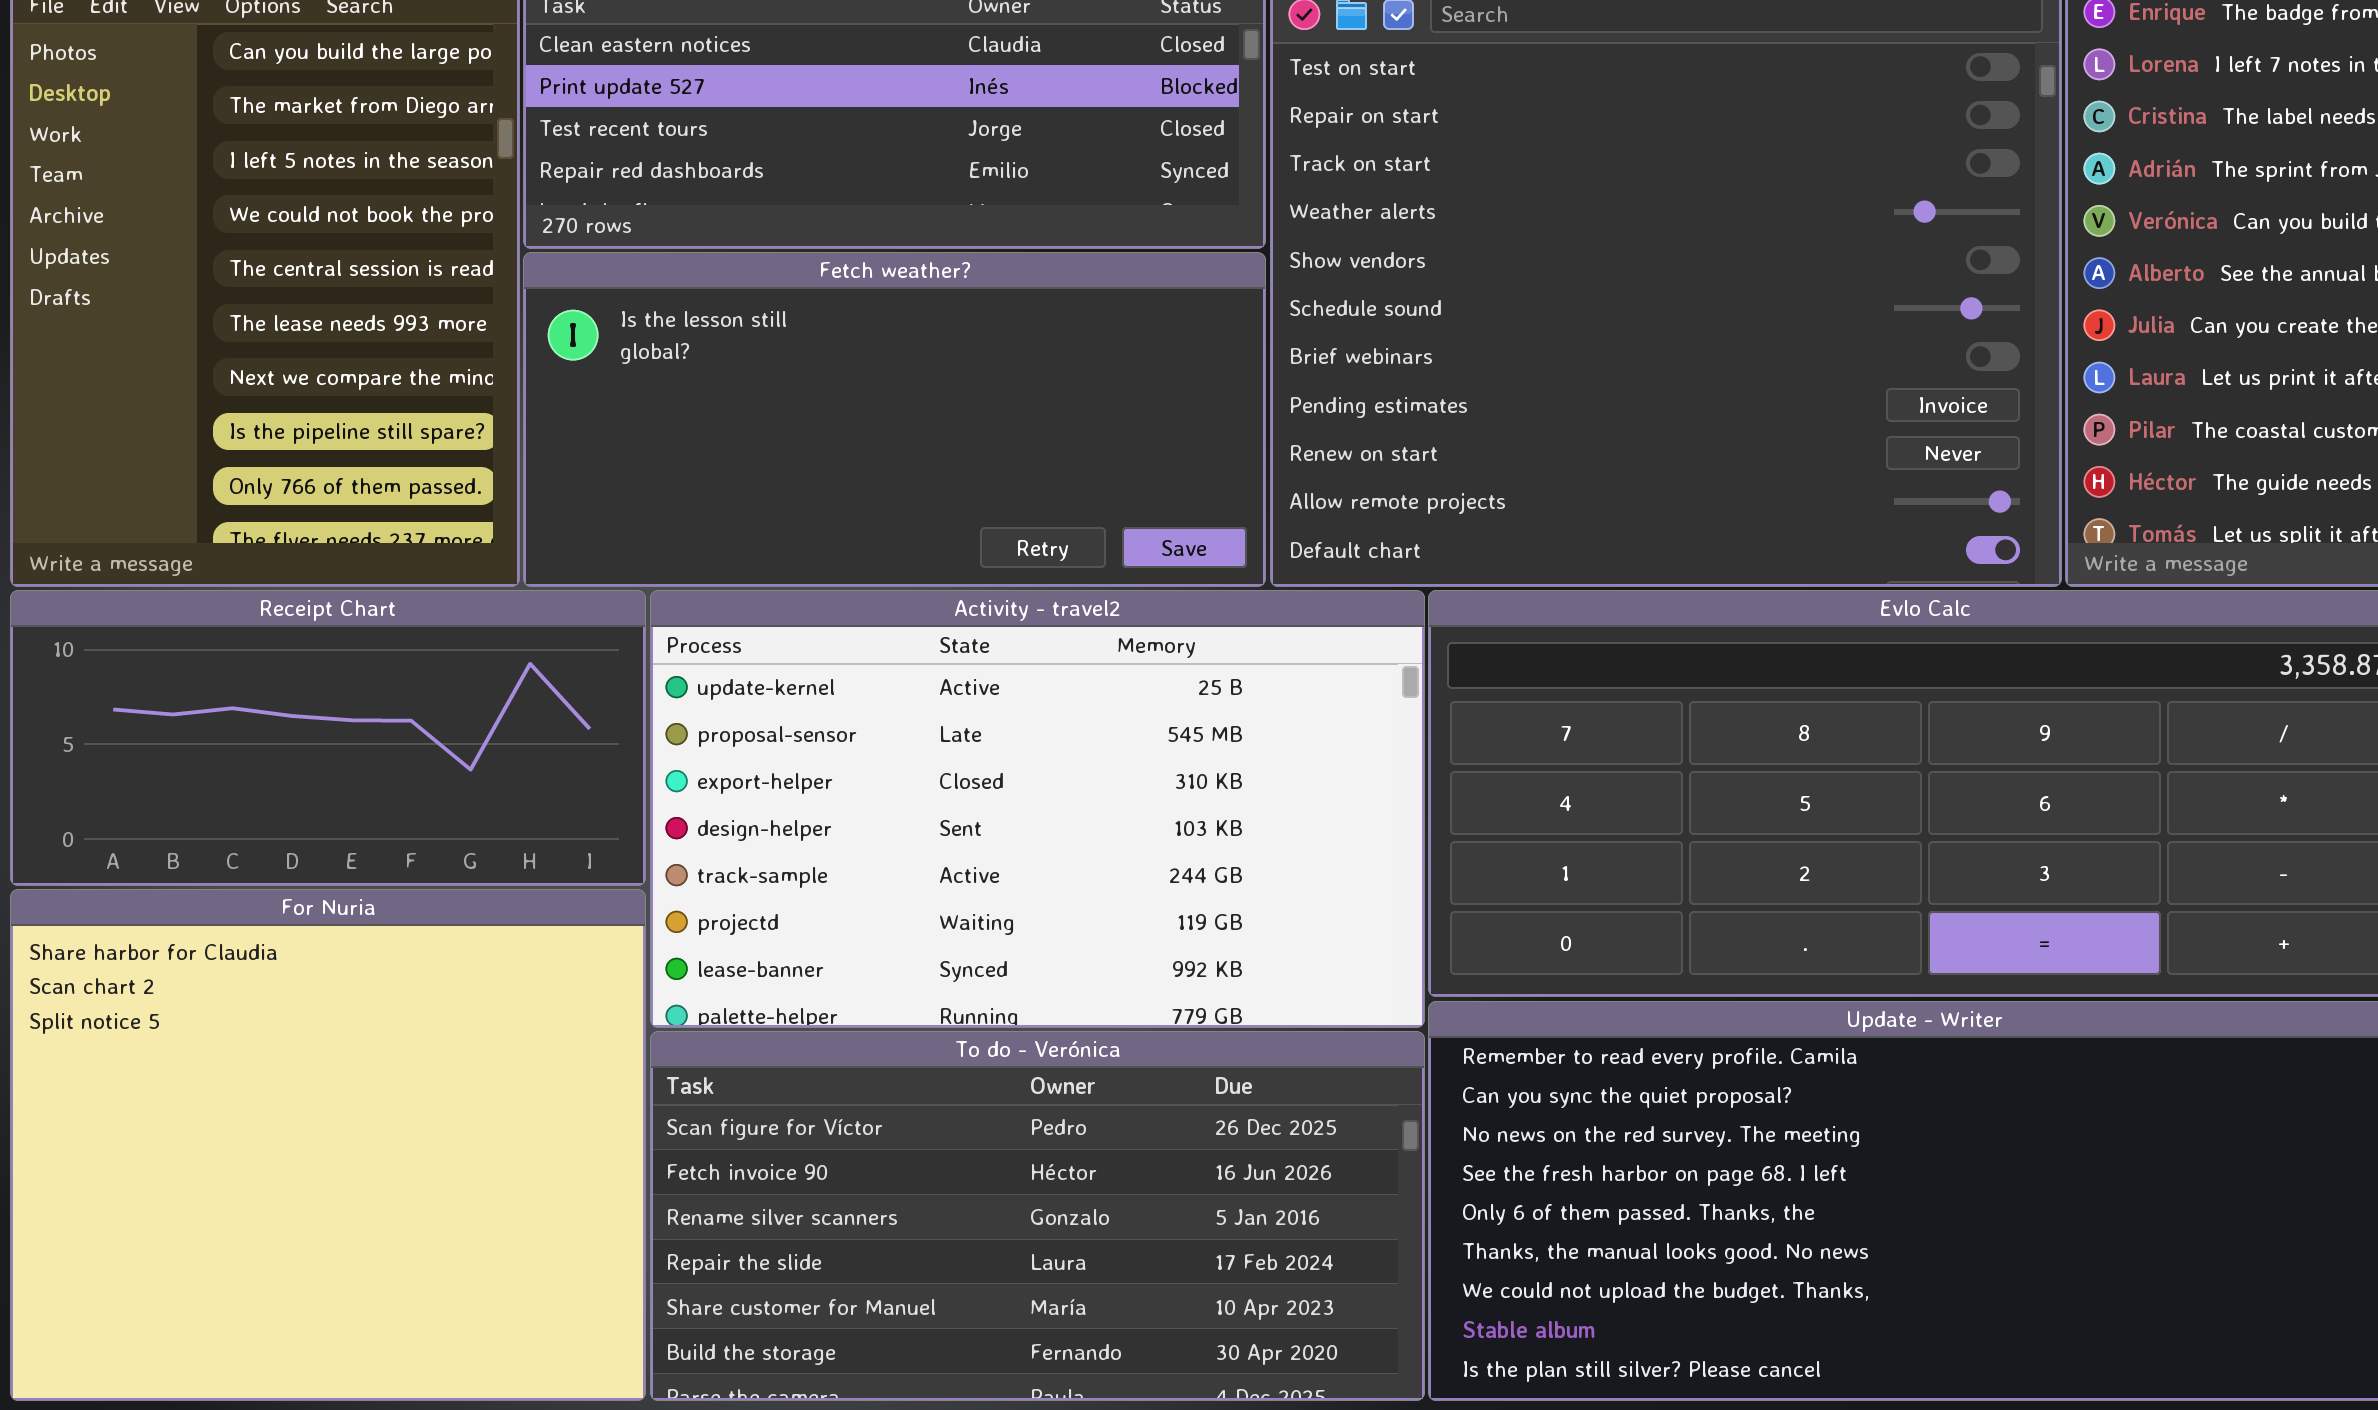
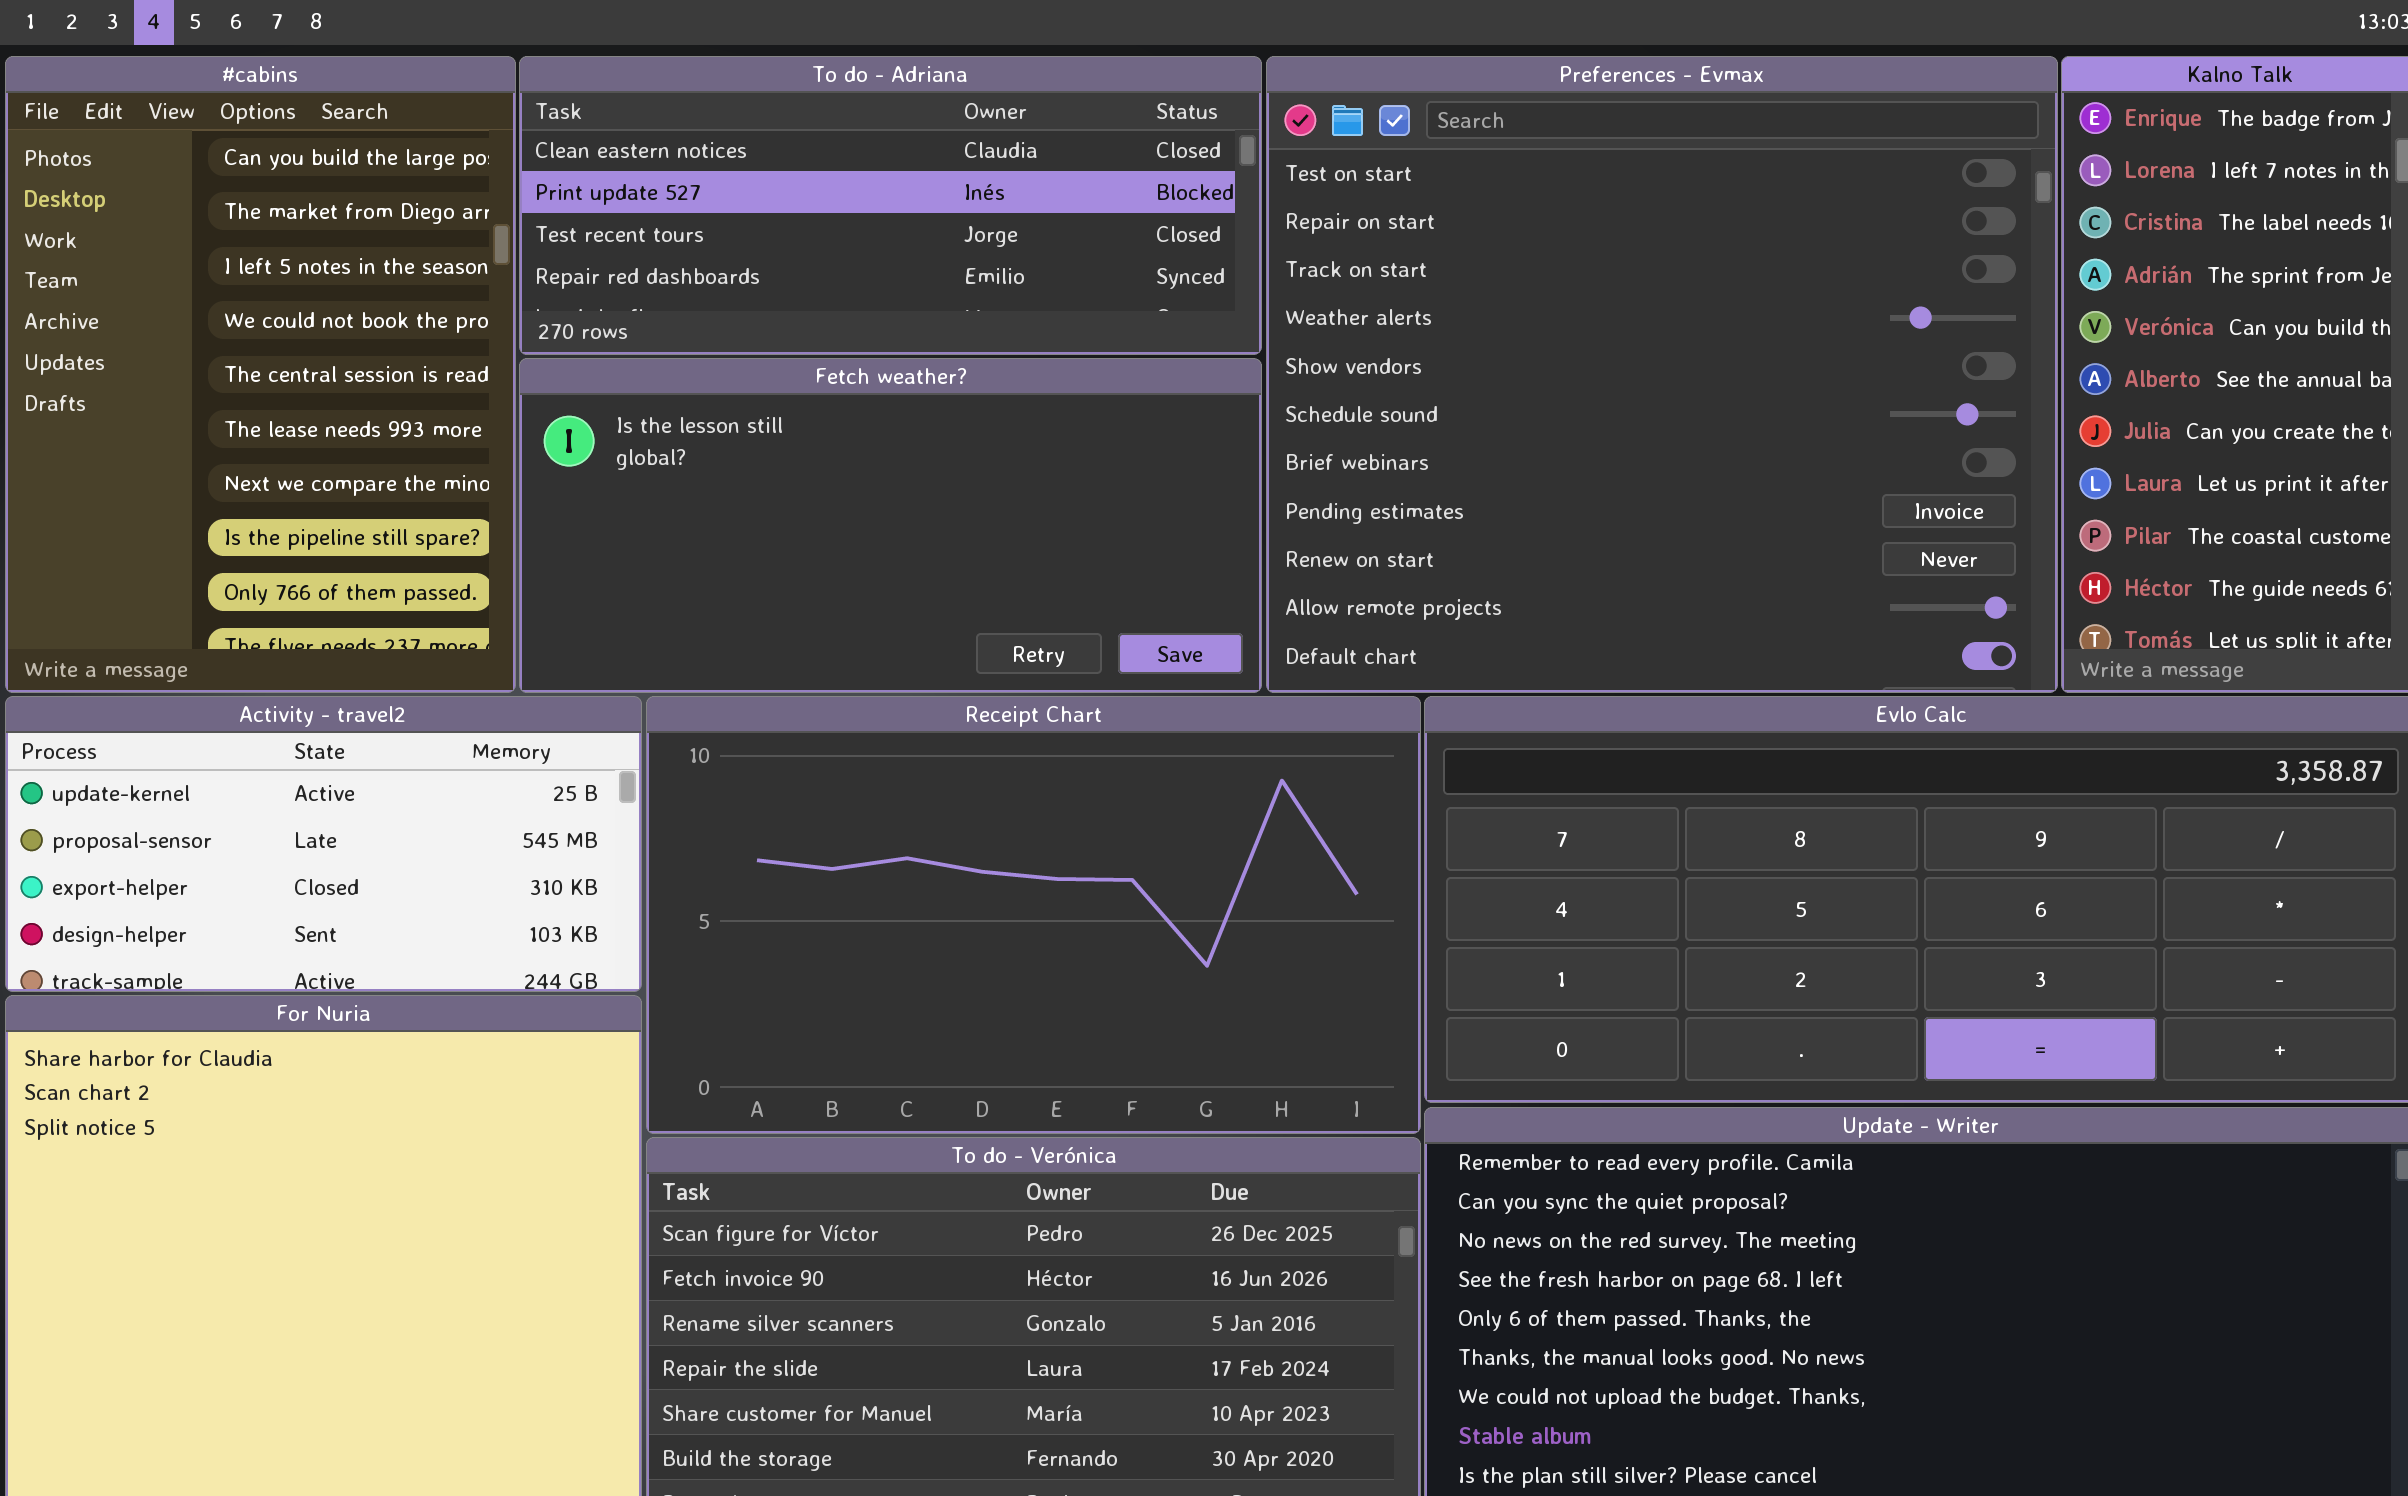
Receipt Chart: [10,590,646,886] -> [646,696,1421,1134], moved, resized
Activity - travel2: [650,590,1425,1028] -> [5,696,642,992], moved, resized

